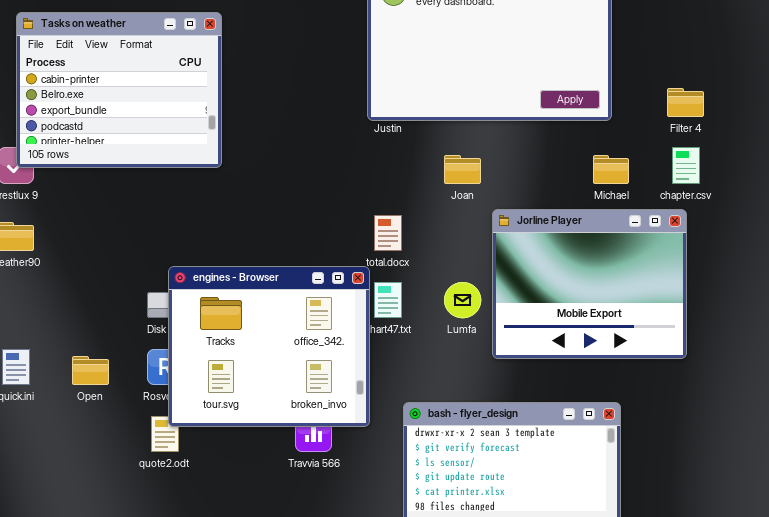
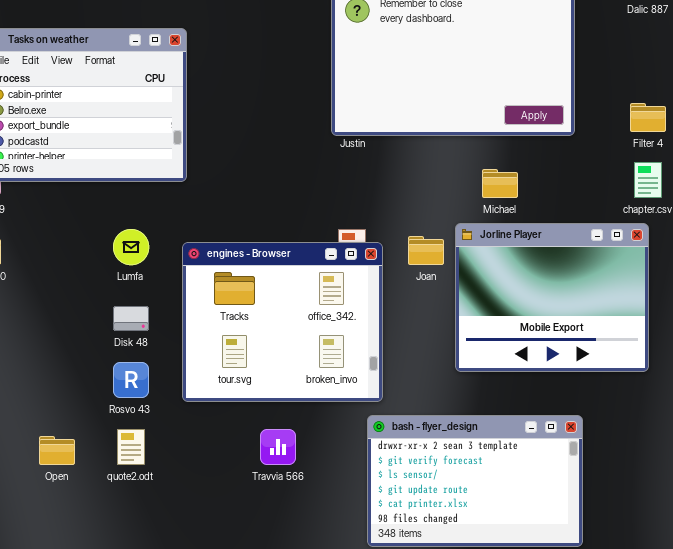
Joan: [444,155,481,184] -> [408,236,444,265], moved
Michael: [593,155,629,184] -> [482,169,518,198], moved
engines - Browser: [168,266,370,427] -> [182,242,383,402], moved
Lumfa: [444,282,481,318] -> [113,229,149,265], moved
Open: [72,356,109,385] -> [39,436,75,465], moved

